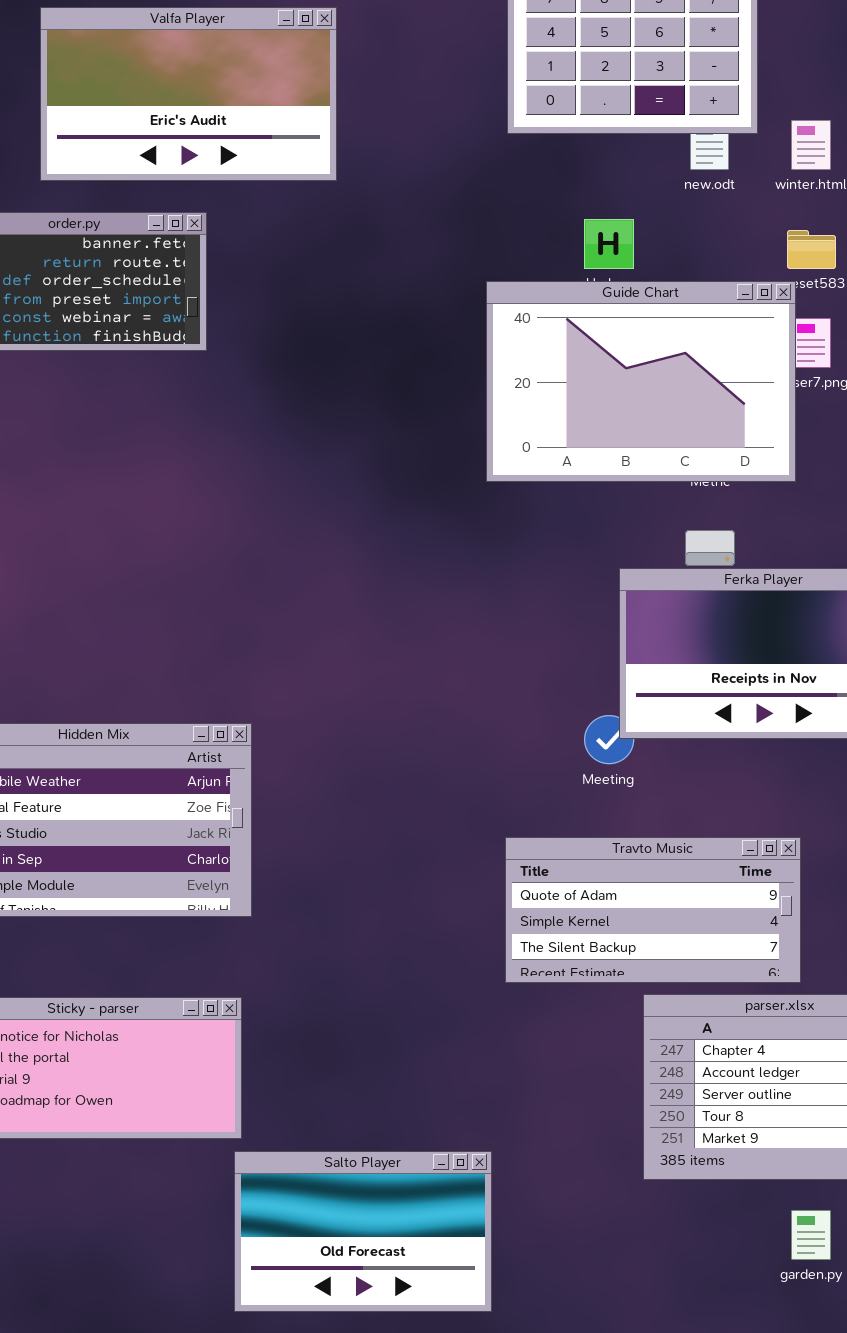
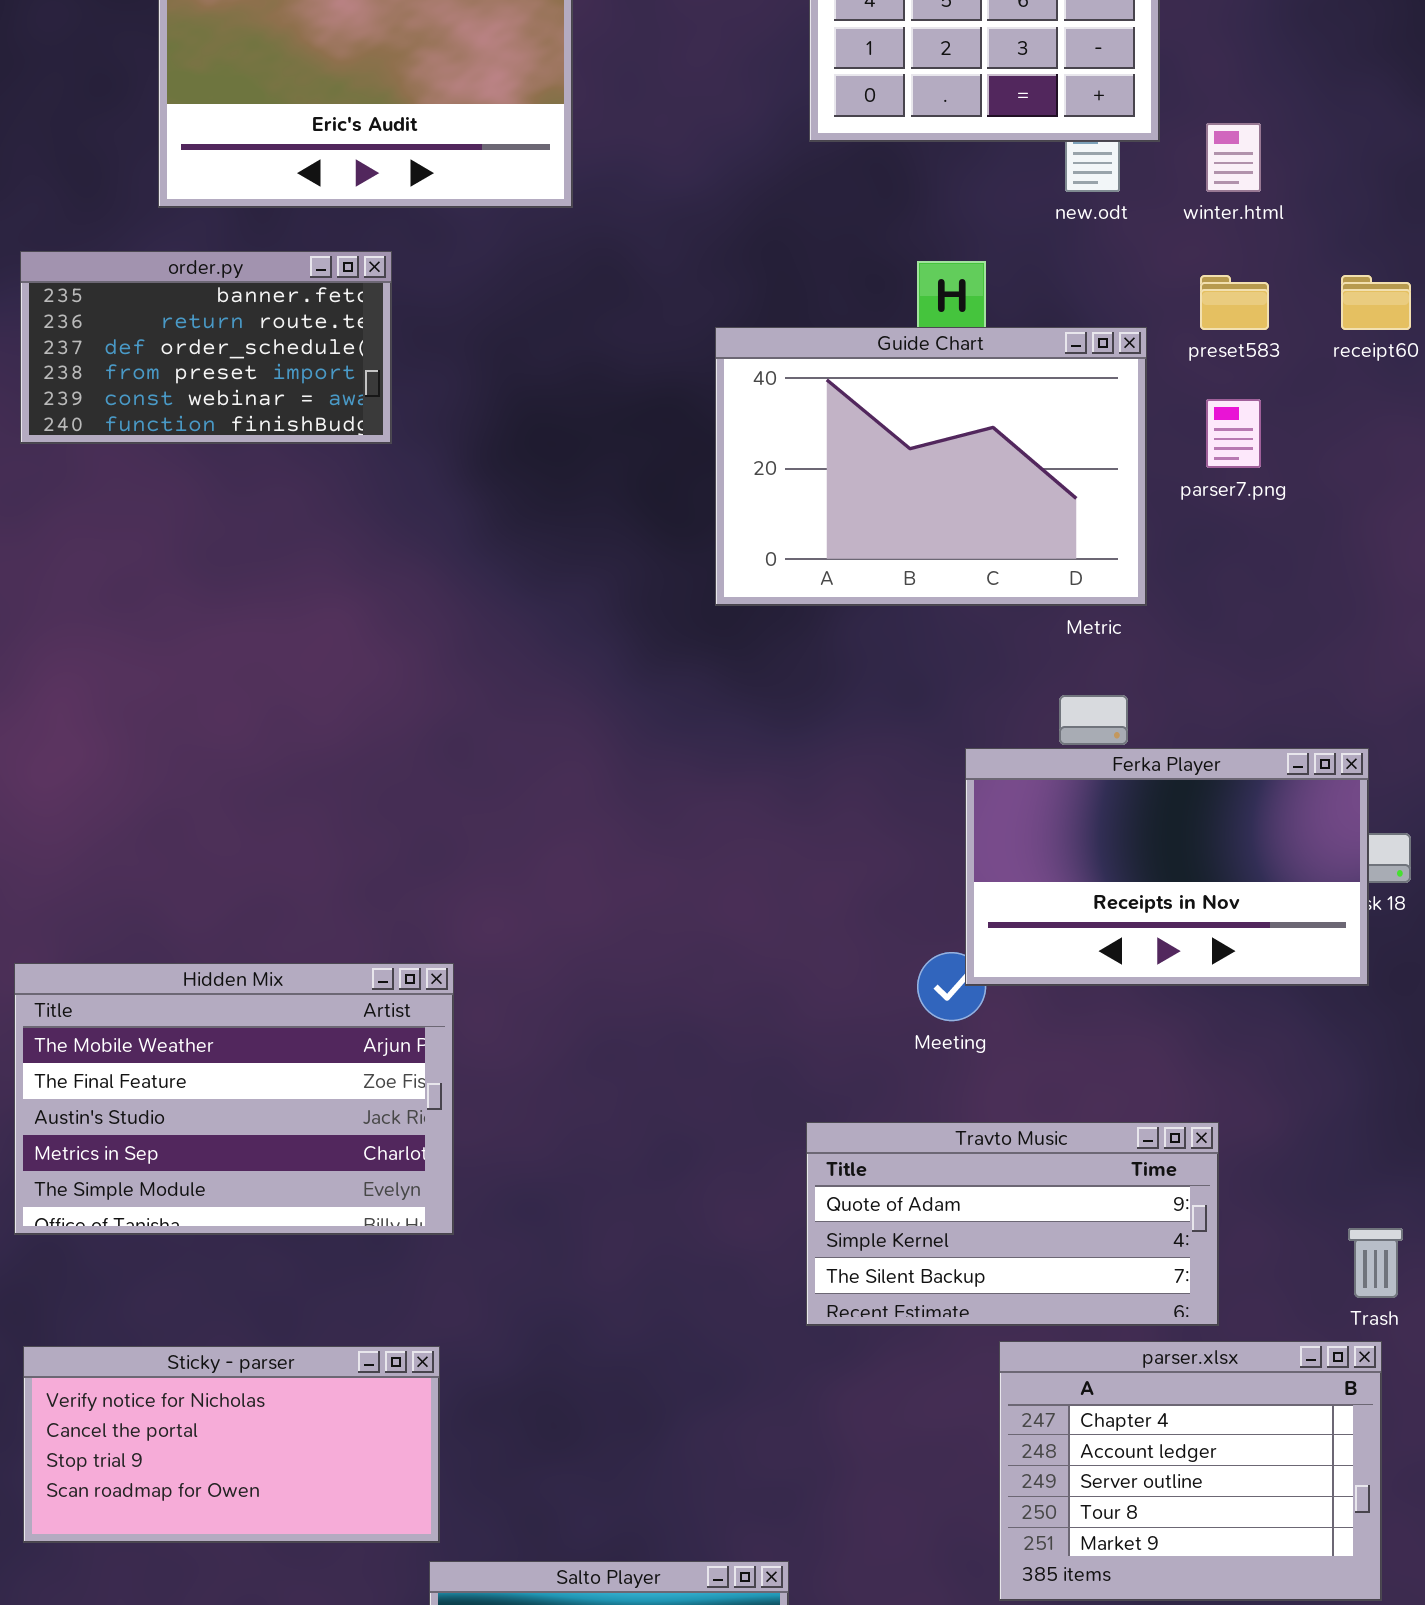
Guide Chart: [486,281,796,482] -> [715,327,1147,606], moved

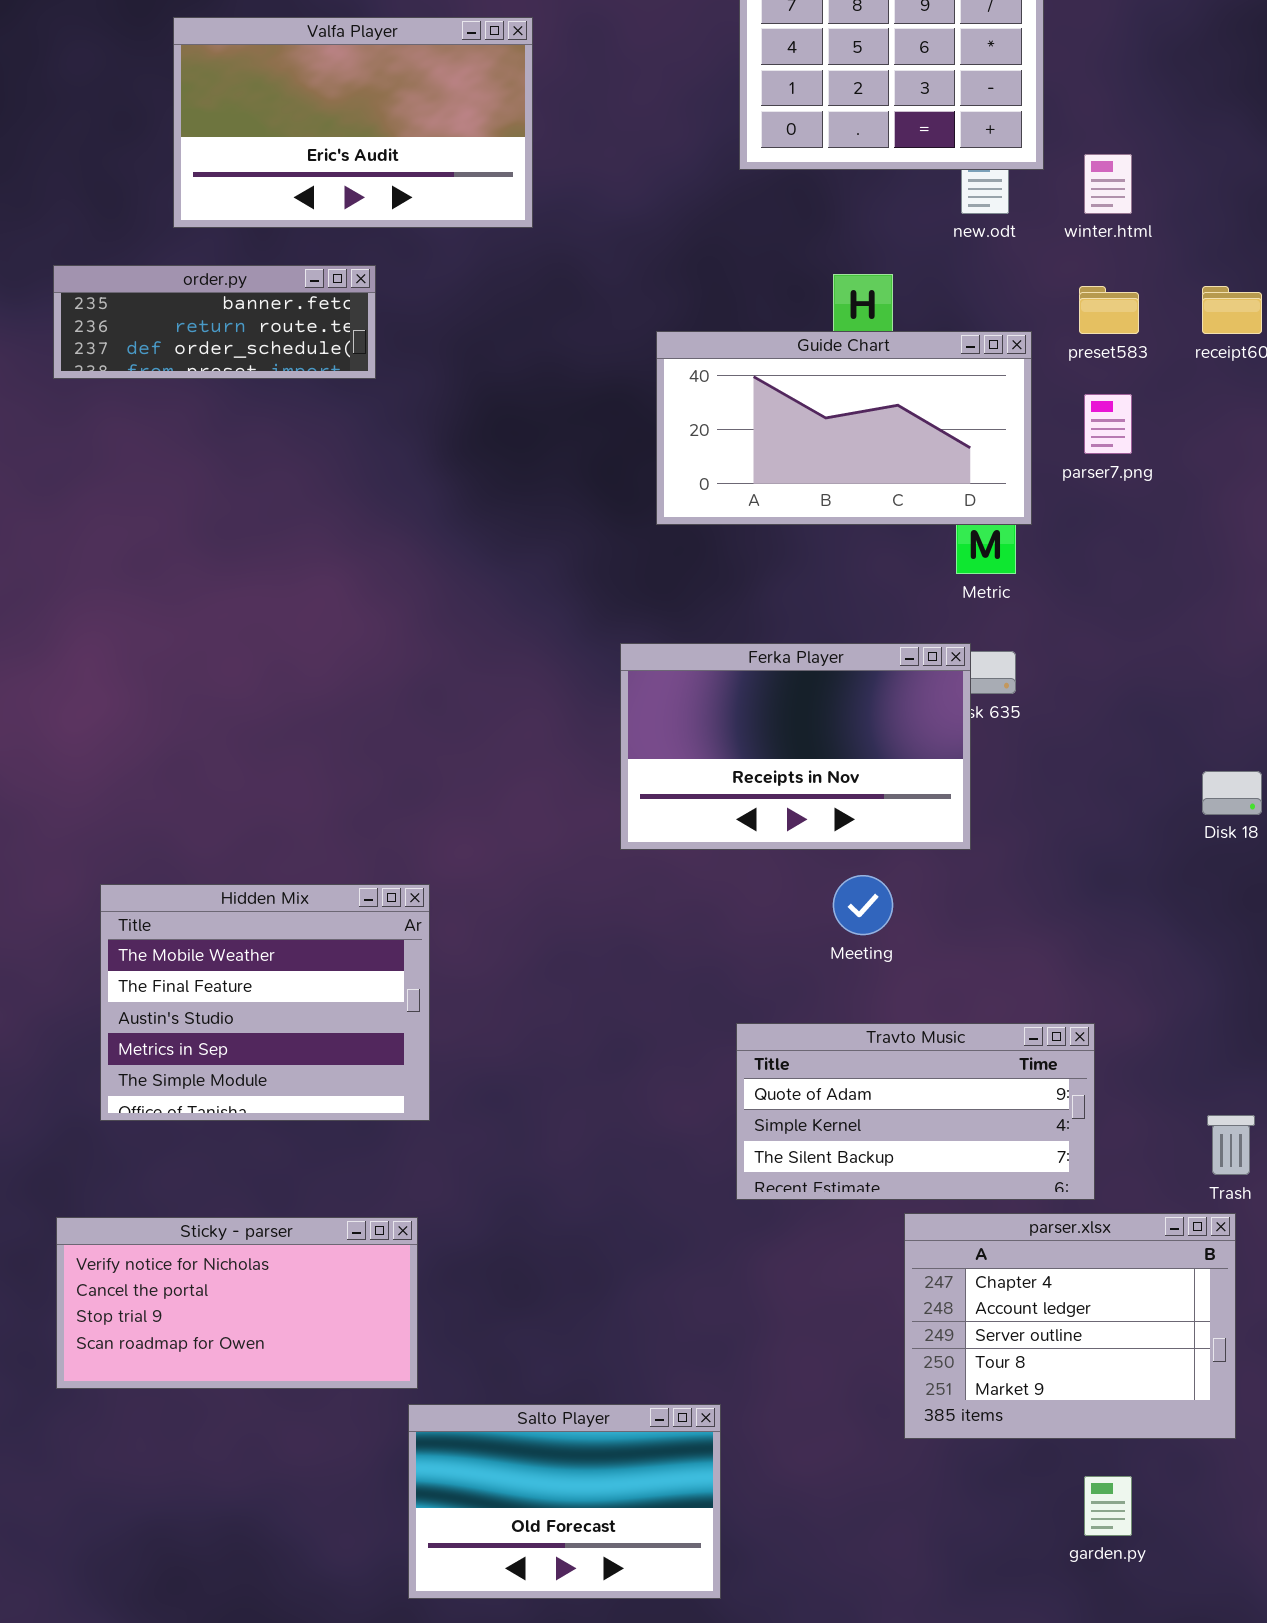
order.py: [20,251,392,444] -> [53,265,376,379], resized
Guide Chart: [715,327,1147,606] -> [656,331,1032,525], resized
Ferka Player: [965,748,1369,986] -> [620,643,971,850], moved
Hidden Mix: [14,963,454,1235] -> [100,884,430,1121], resized

